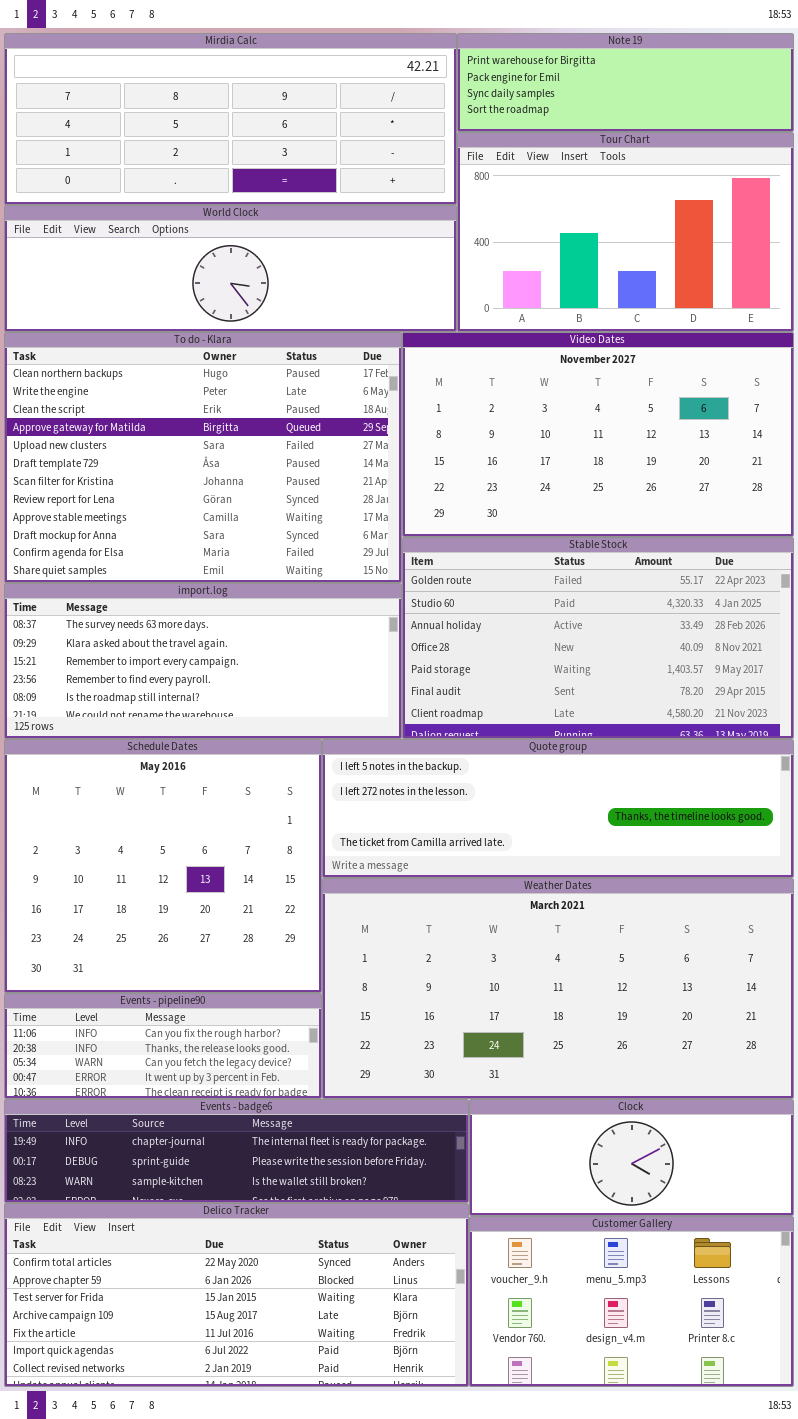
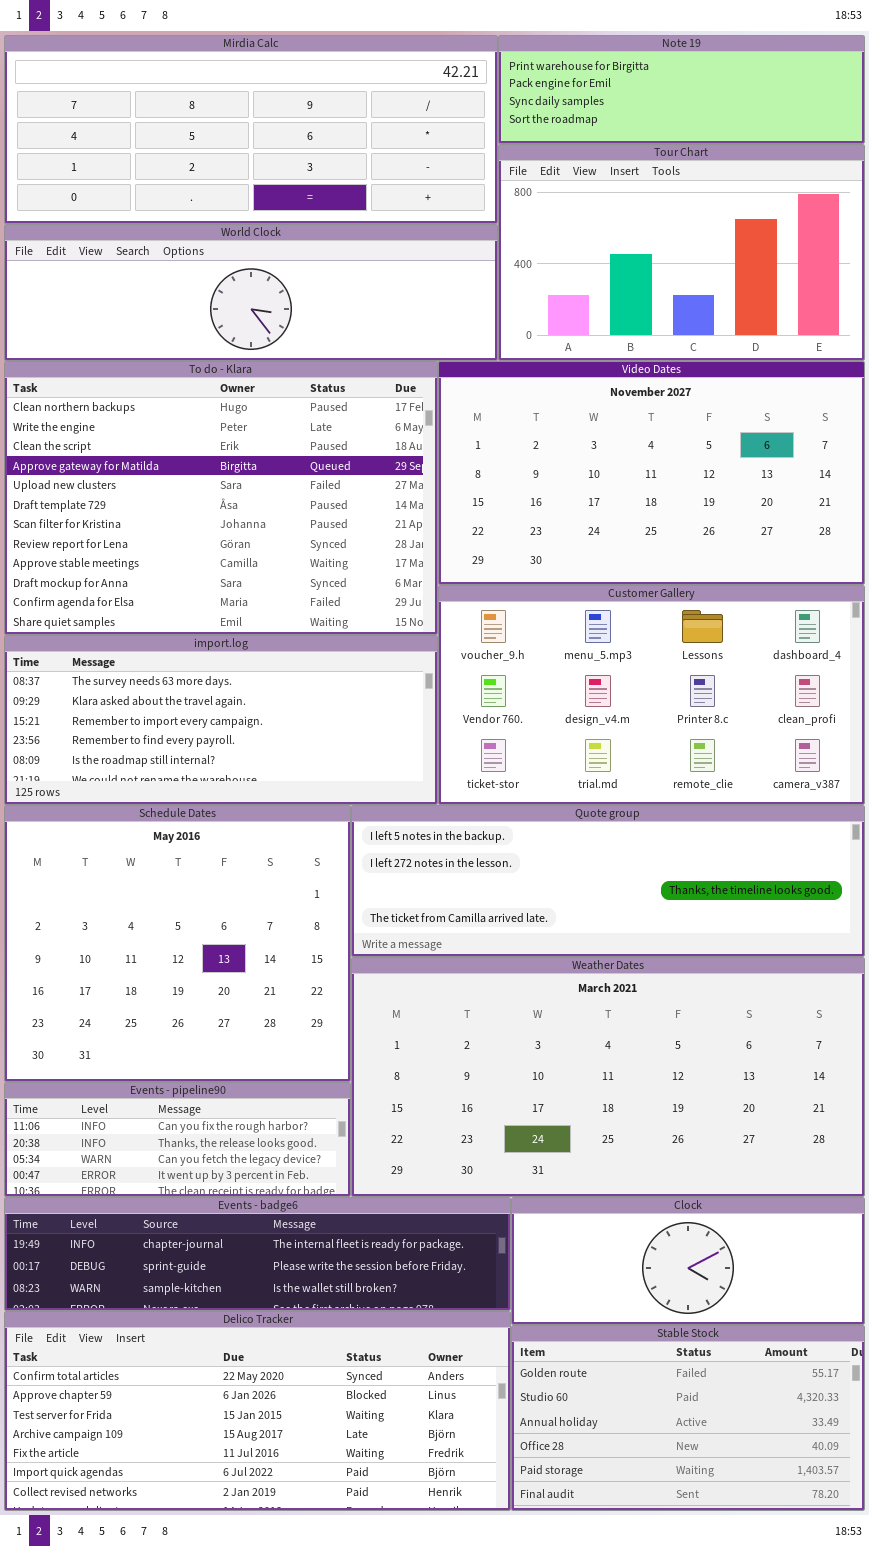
Stable Stock: [402,537,794,739] -> [511,1325,865,1511], moved, resized
Customer Gallery: [469,1216,794,1387] -> [438,585,865,805], moved, resized

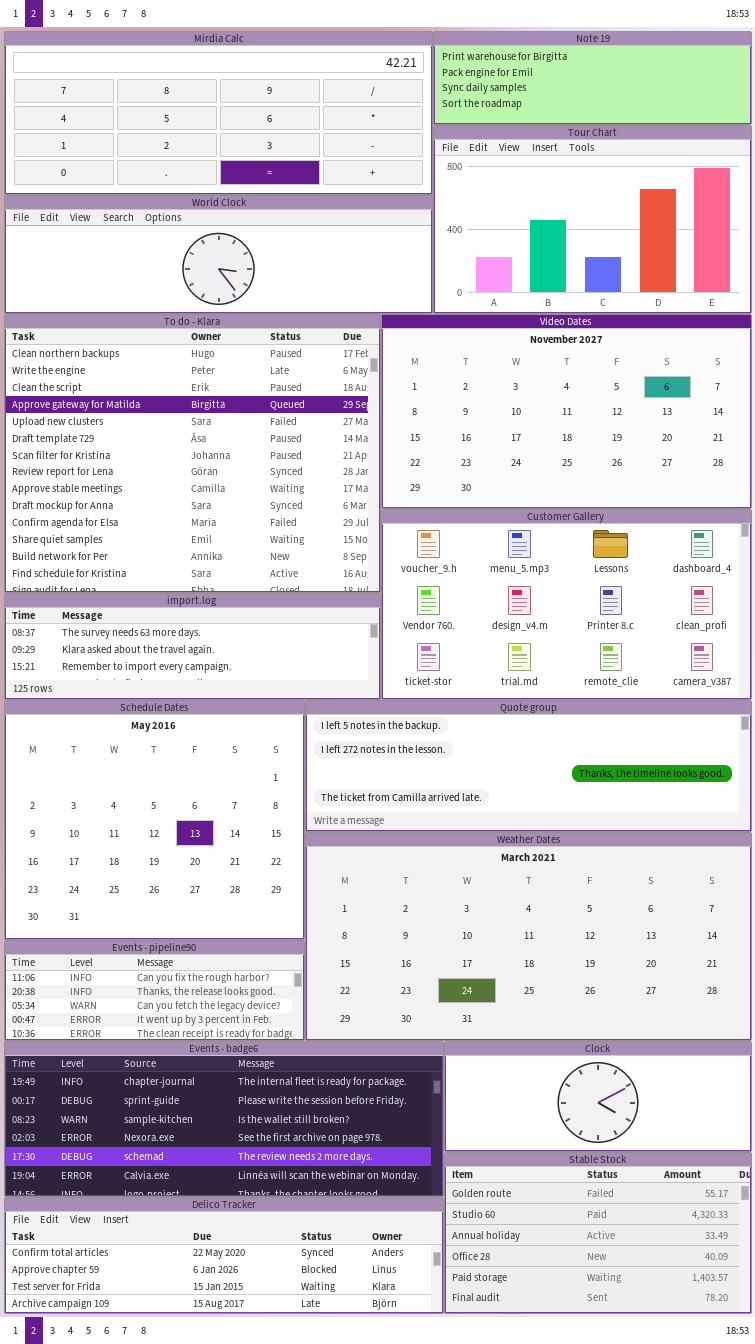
To do - Klara: [4,361,438,635] -> [4,314,381,593], resized
import.log: [4,635,438,805] -> [4,593,381,700], resized
Events - badge6: [4,1197,511,1311] -> [4,1041,444,1197], resized
Delico Tracker: [4,1311,511,1511] -> [4,1197,444,1314], resized

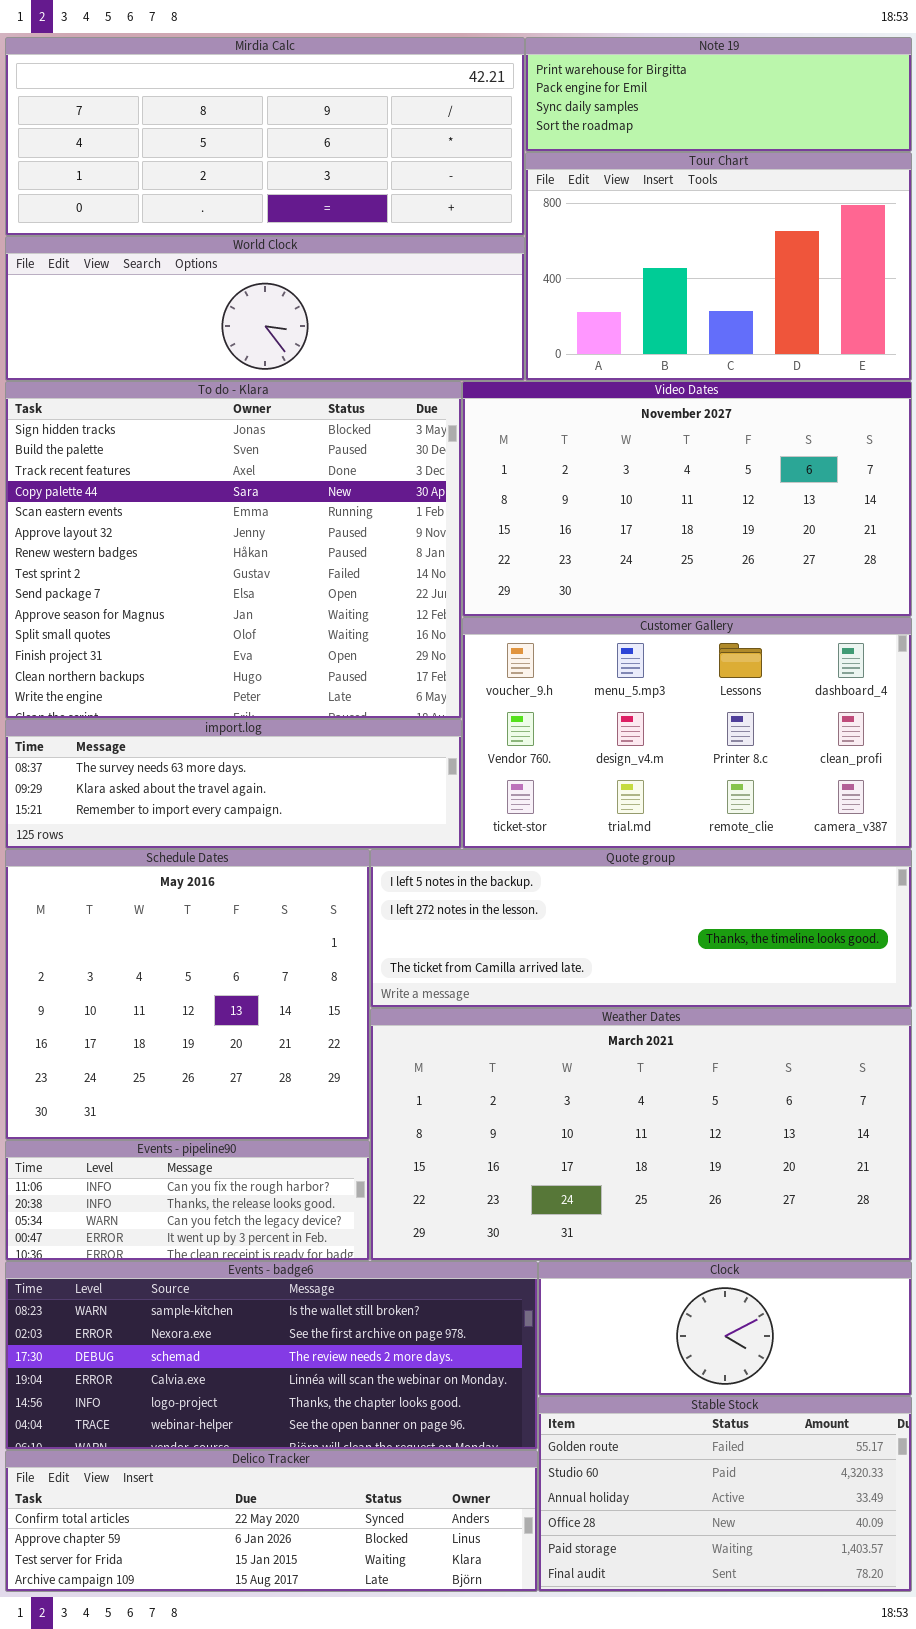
To do - Klara: [4,314,381,593] -> [5,381,462,719], scrolled up 12 rows
Events - badge6: [4,1041,444,1197] -> [5,1261,538,1450], scrolled down 2 rows

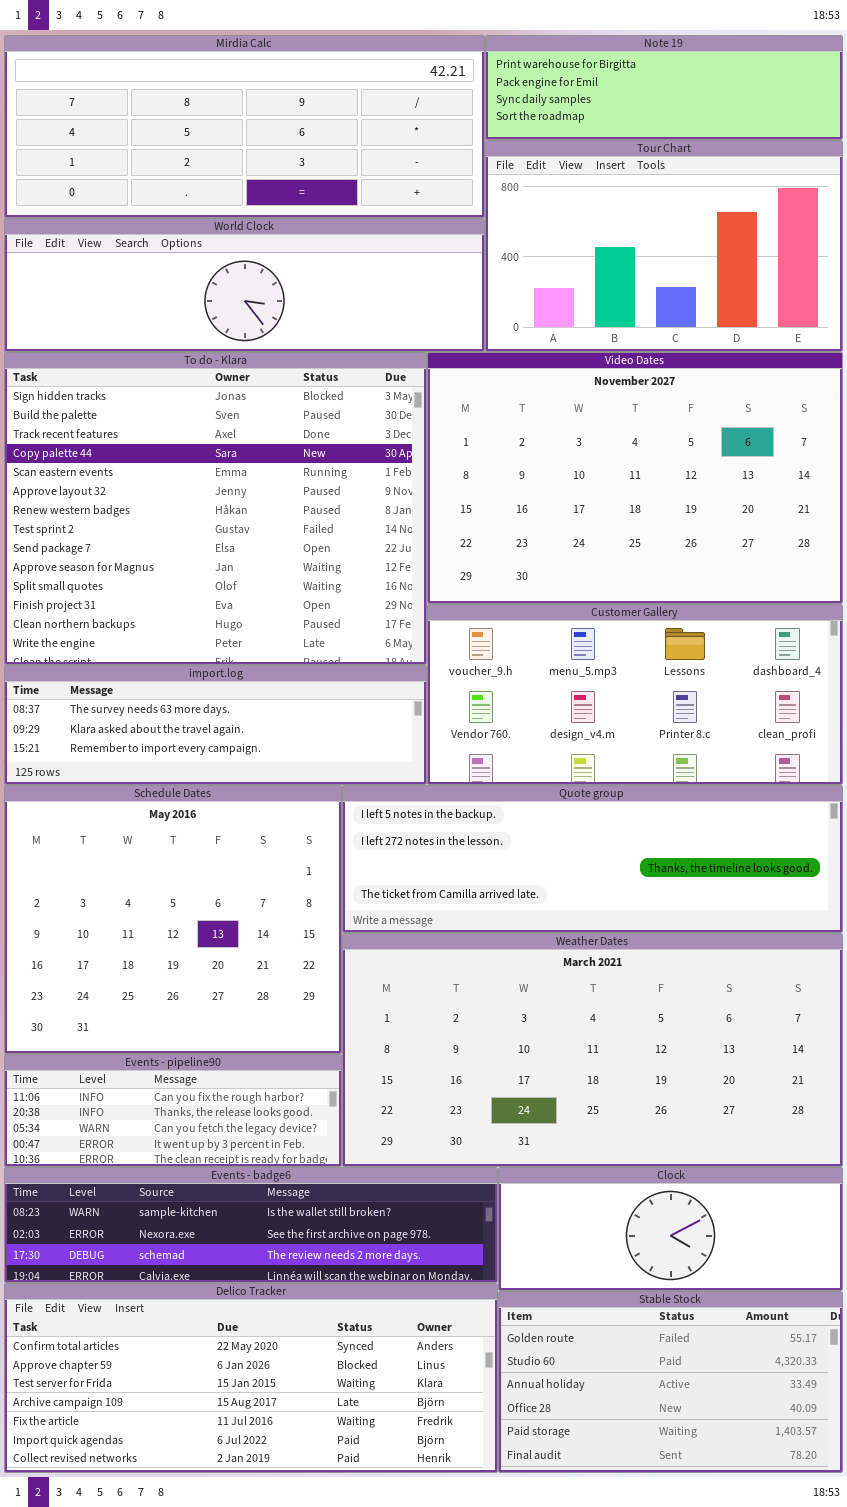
Video Dates: [462,381,912,617] -> [427,352,843,604], resized
Customer Gallery: [462,617,912,849] -> [427,604,843,785], resized
Events - badge6: [5,1261,538,1450] -> [4,1167,498,1283], resized
Delico Tracker: [5,1450,538,1592] -> [4,1283,498,1473], resized

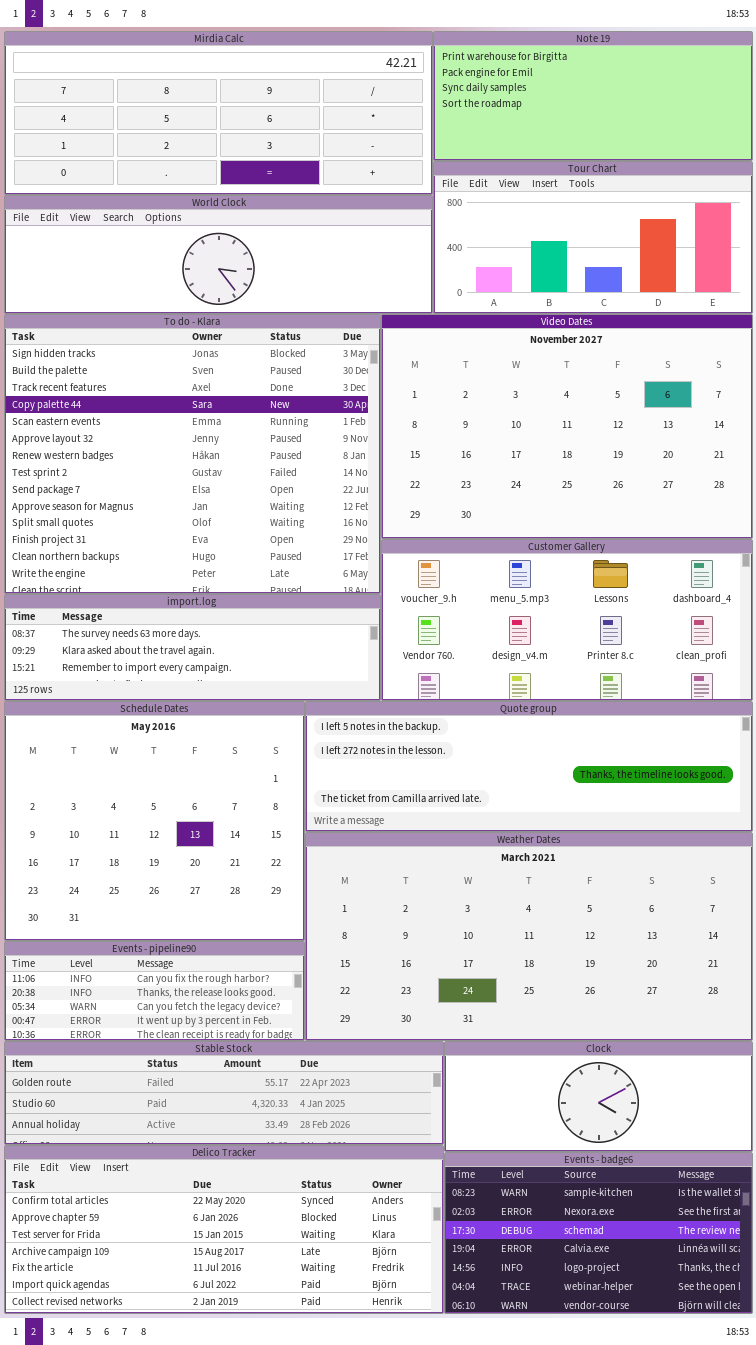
Note 19: [485,35,843,140] -> [433,31,753,161], resized
Tour Chart: [485,140,843,352] -> [433,161,753,314], resized
Events - badge6: [4,1167,498,1283] -> [444,1152,753,1314], moved, resized
Stable Stock: [498,1291,843,1473] -> [4,1041,444,1145], moved, resized

